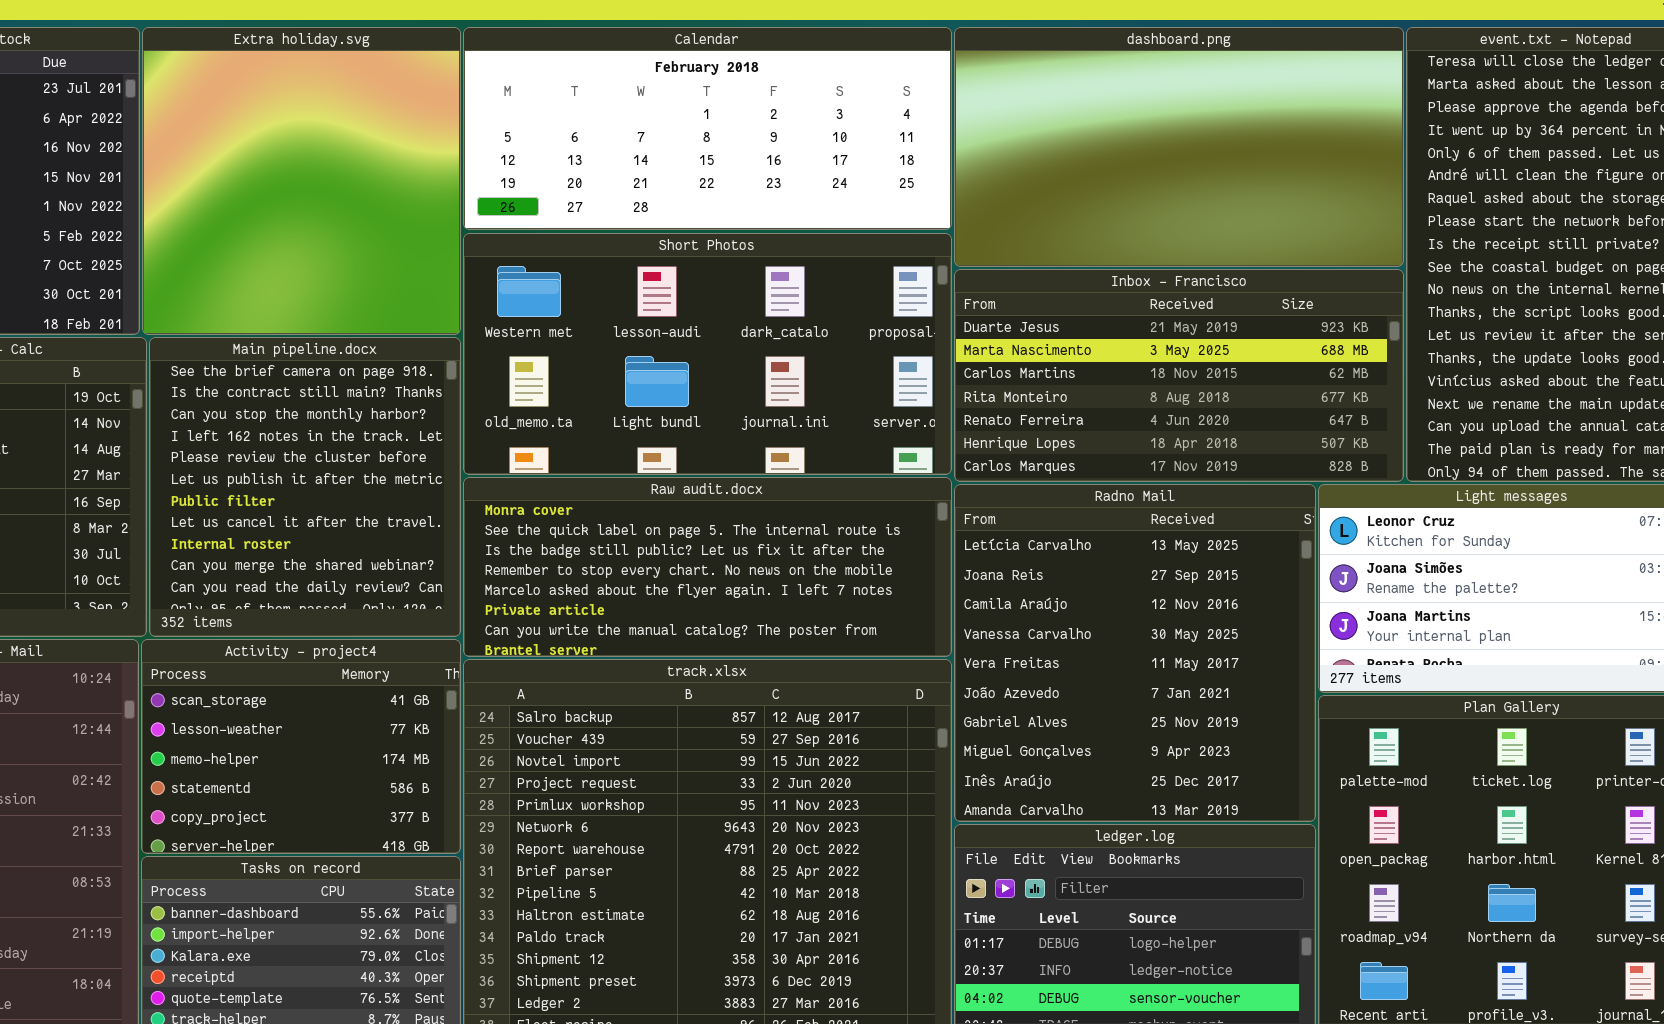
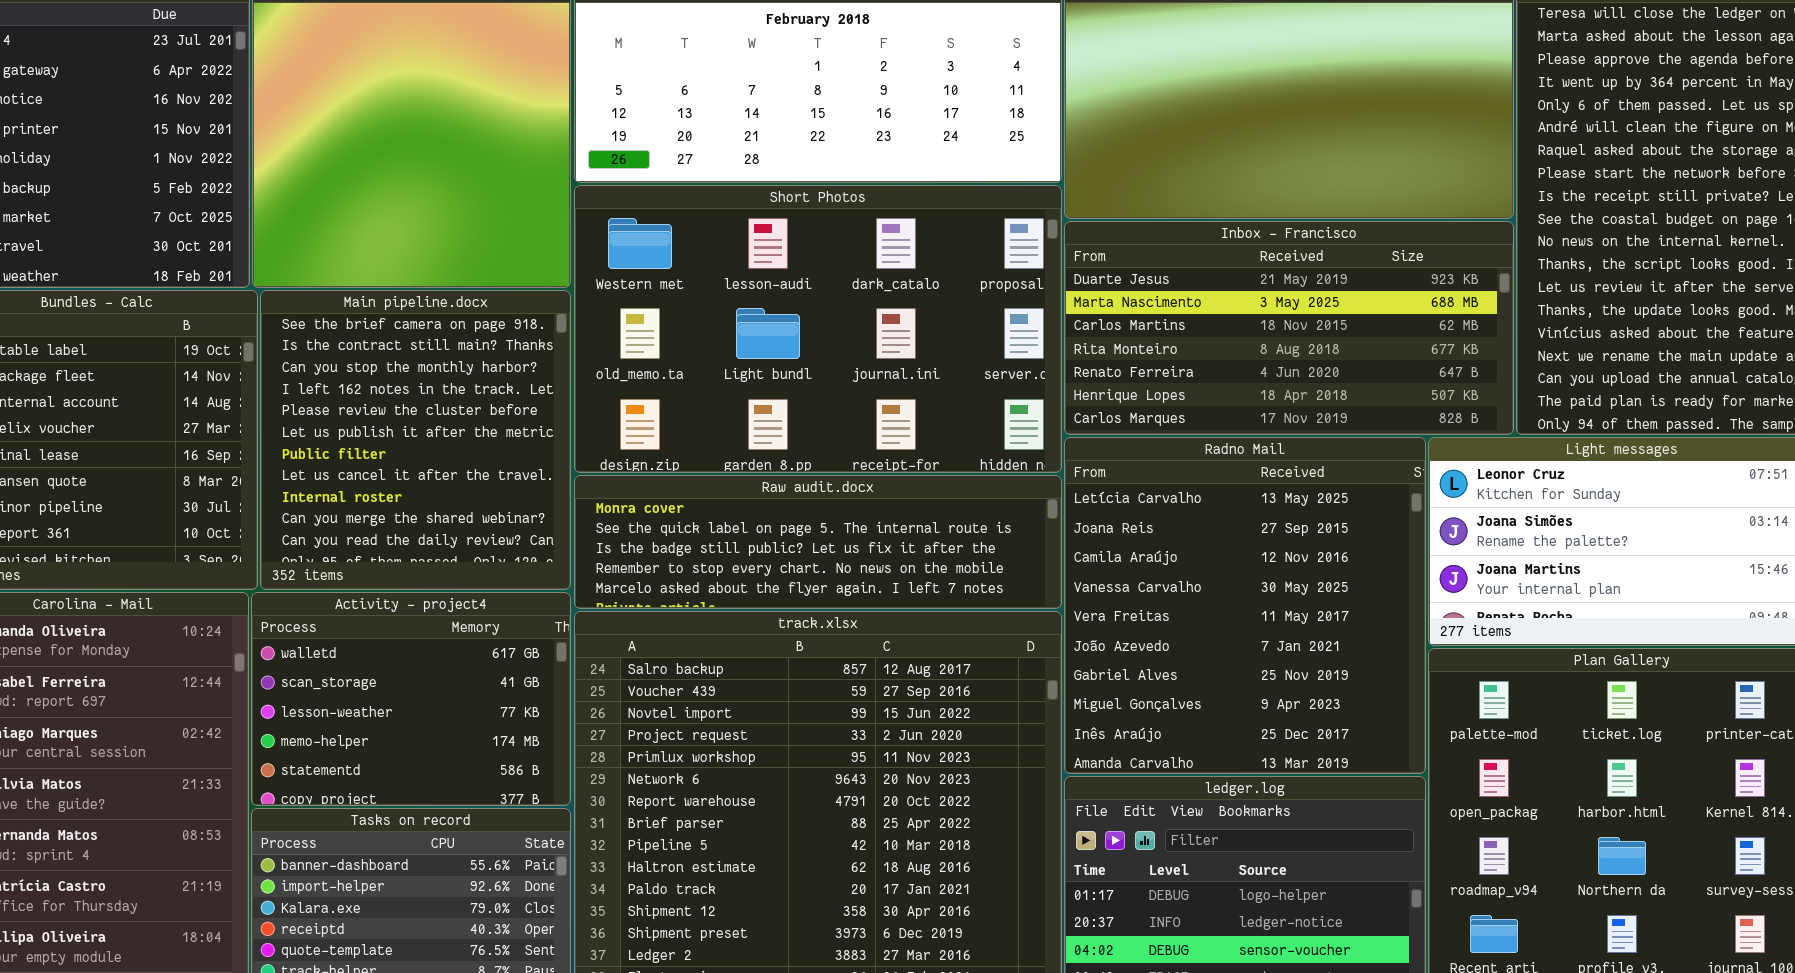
Short Photos: [463,233,952,475] -> [574,185,1062,473], resized
Raw audit.docx: [463,477,952,657] -> [574,475,1062,609], resized
Activity - project4: [141,639,461,854] -> [251,592,571,806], scrolled up 1 row

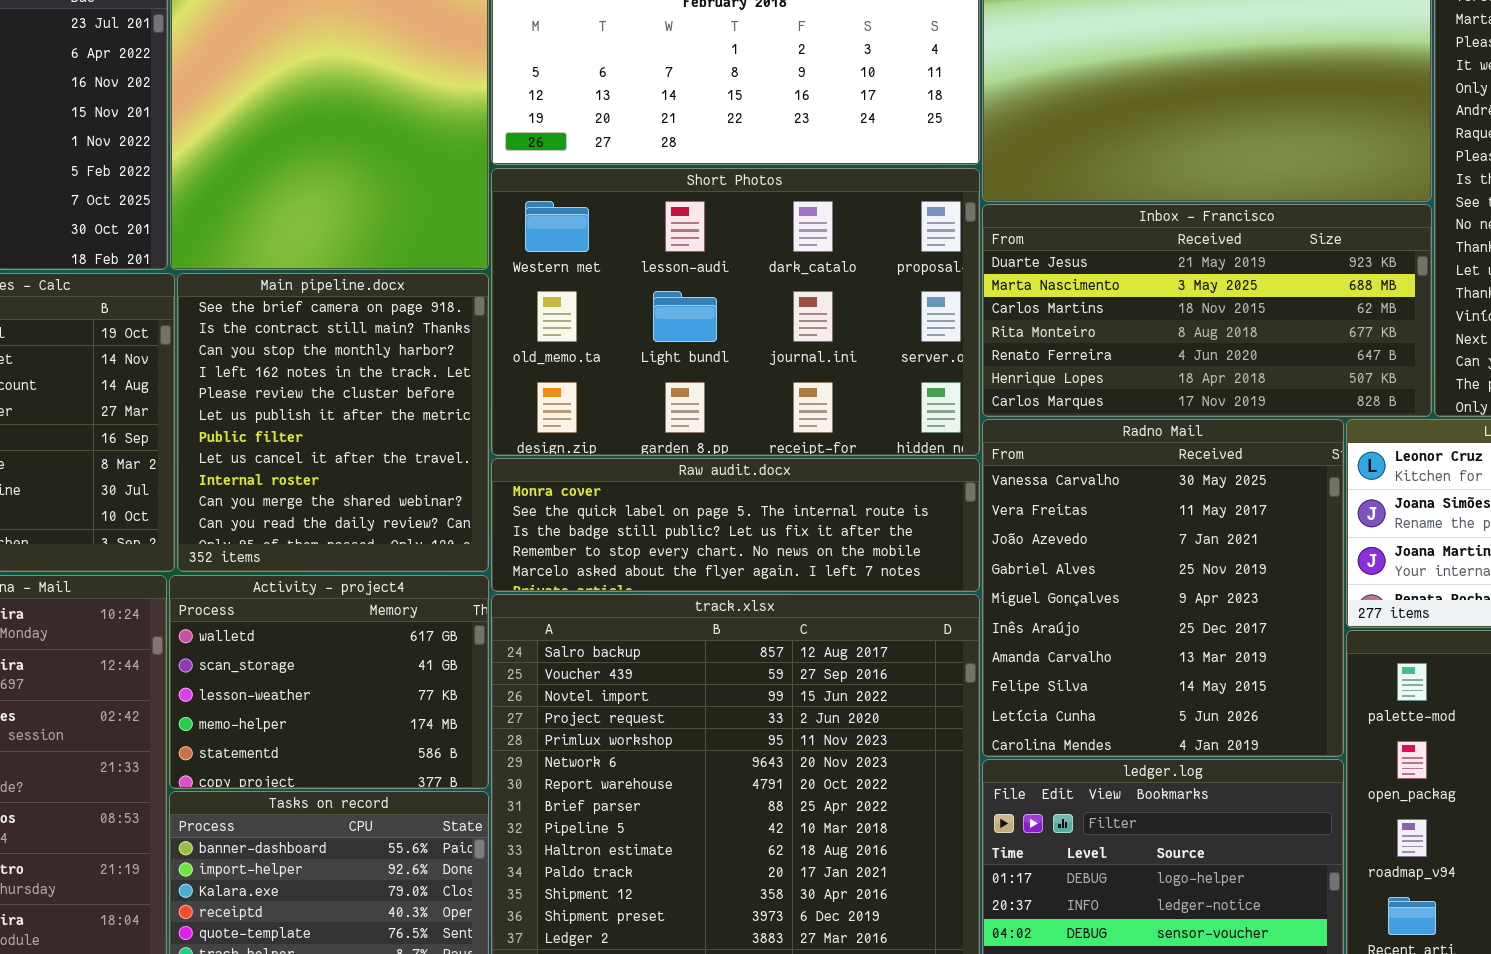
Radno Mail: [1064,437,1426,774] -> [982,419,1344,757], scrolled down 3 rows

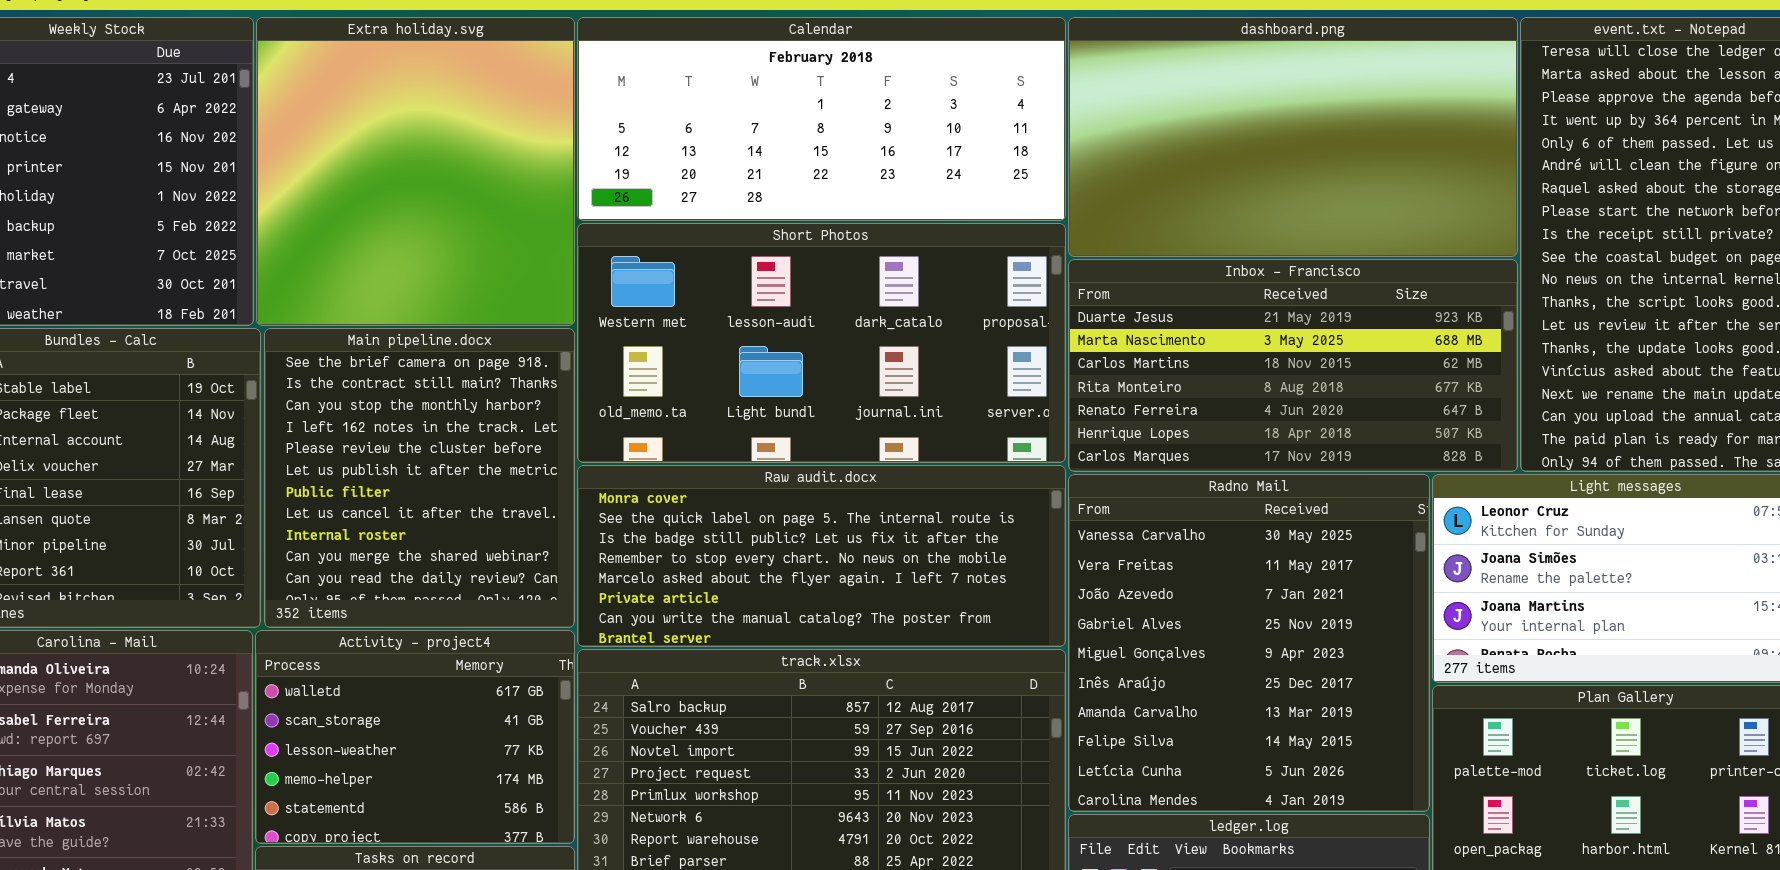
Short Photos: [491,168,980,456] -> [577,223,1066,463], resized
Raw audit.docx: [491,458,980,592] -> [577,465,1066,647], resized

